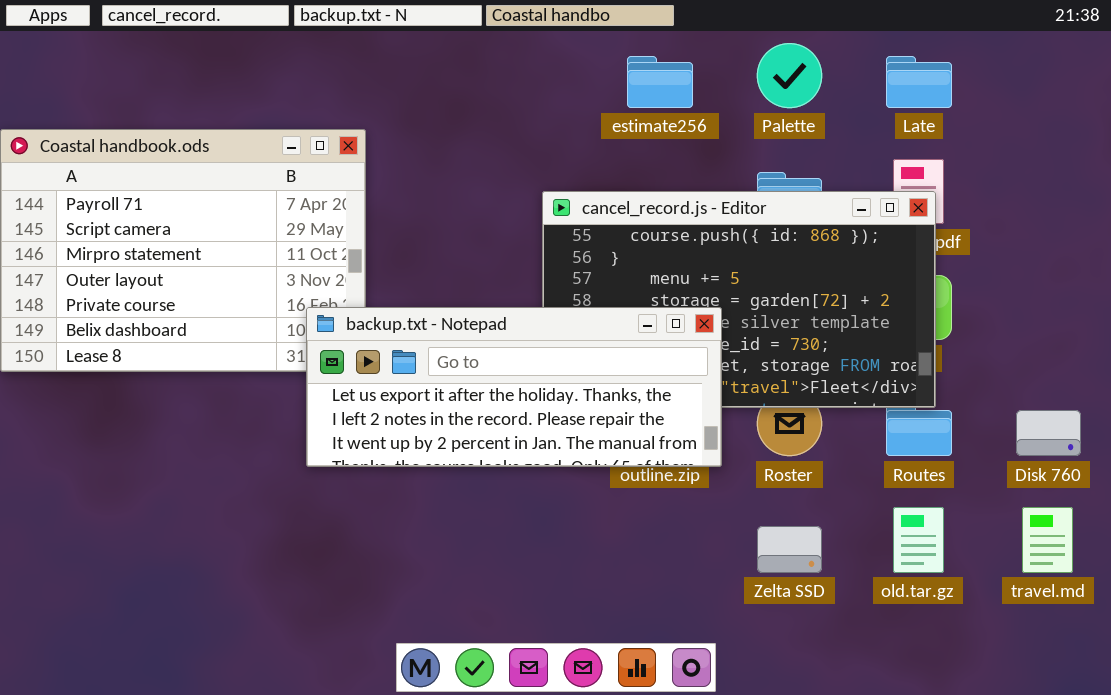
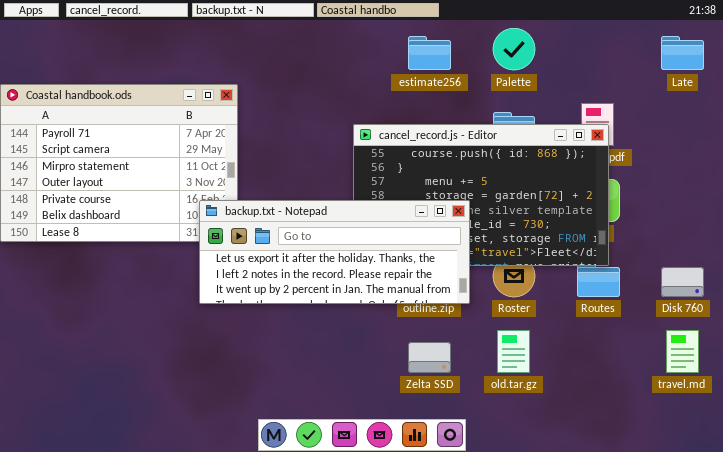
Late: [886,56,952,108] -> [661,36,704,70], moved
old.tar.gz: [893,507,944,573] -> [497,330,530,373], moved
Zelta SSD: [757,526,822,573] -> [408,342,451,373], moved

